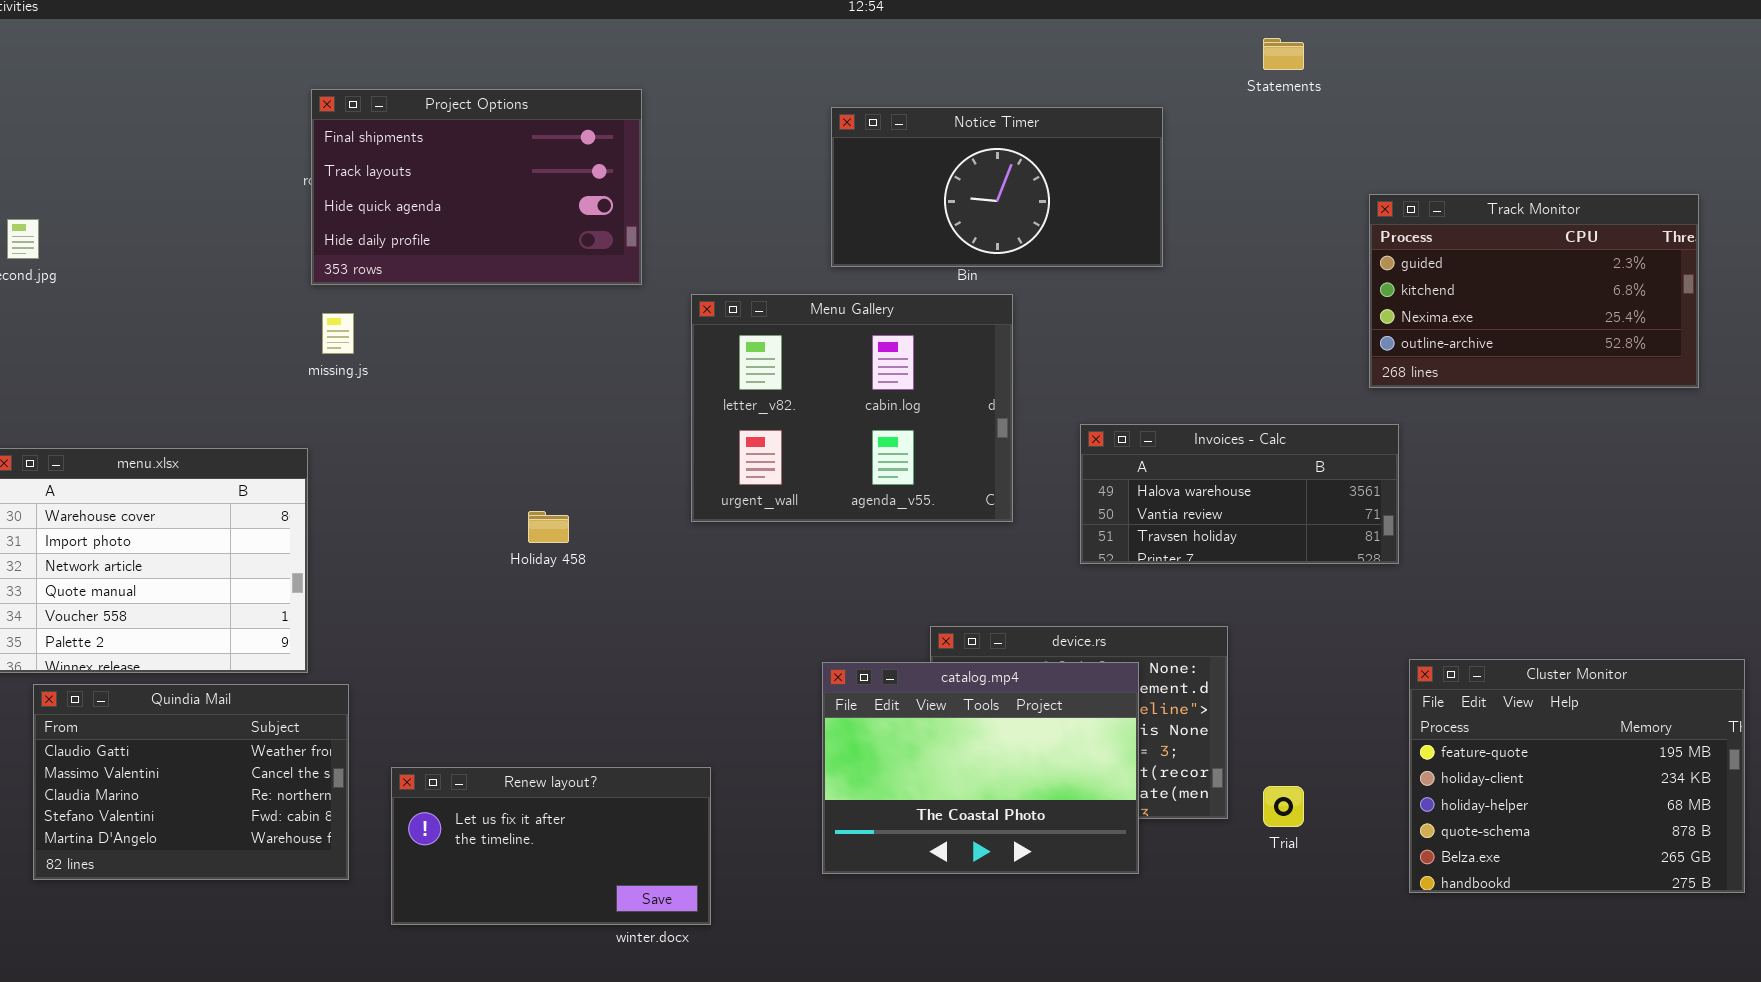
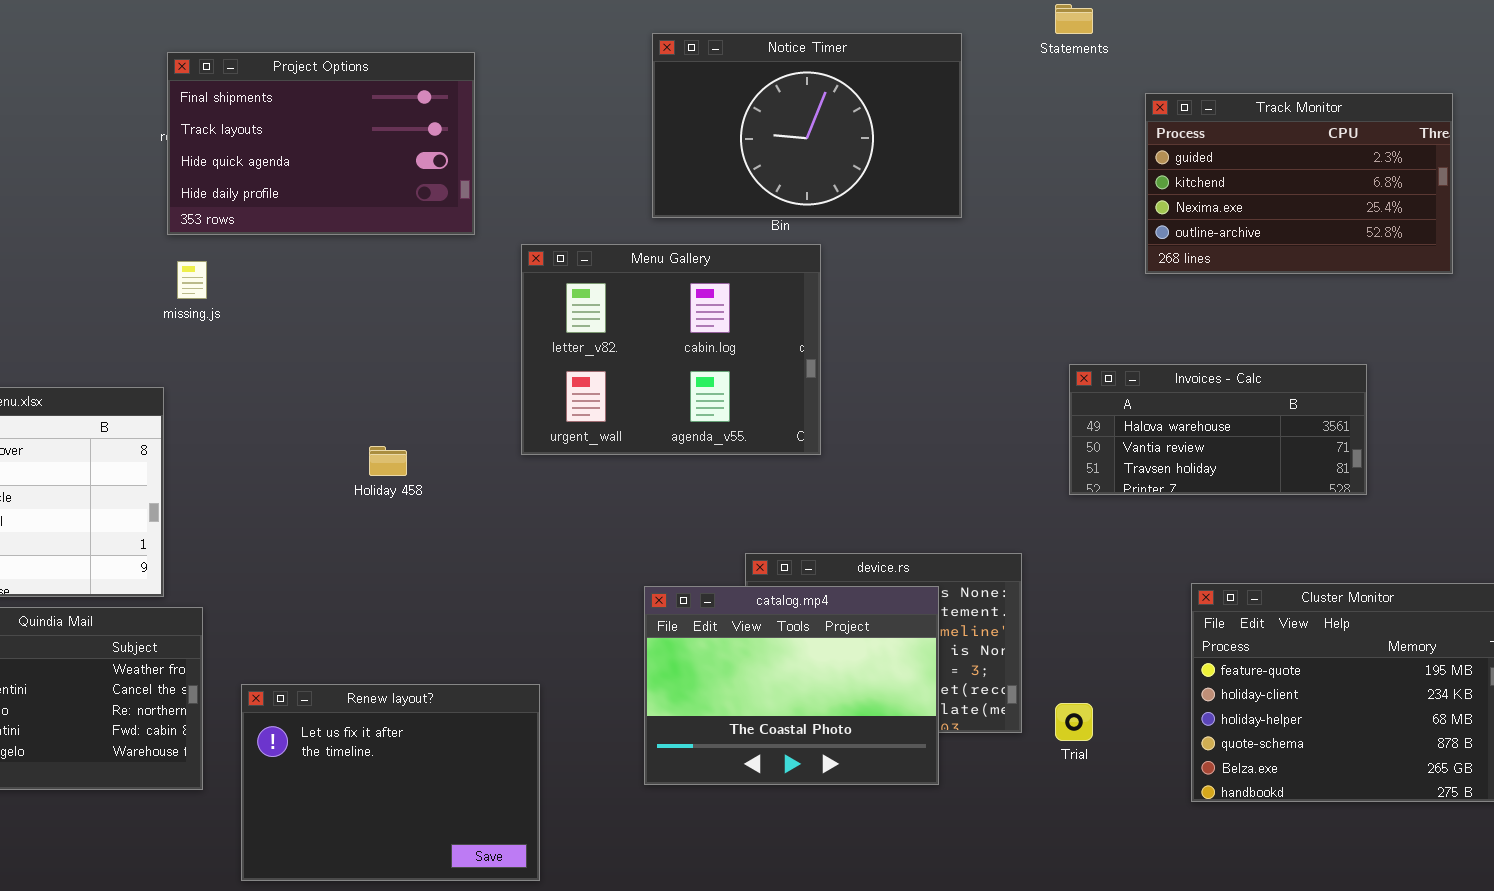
Notice Timer: [831,107,1163,267] -> [652,33,962,218], resized
Track Monitor: [1369,194,1699,388] -> [1145,93,1453,274], moved
Invoices - Calc: [1080,424,1399,564] -> [1069,364,1367,495], moved
Renew layout?: [391,767,711,925] -> [241,684,540,881], resized

